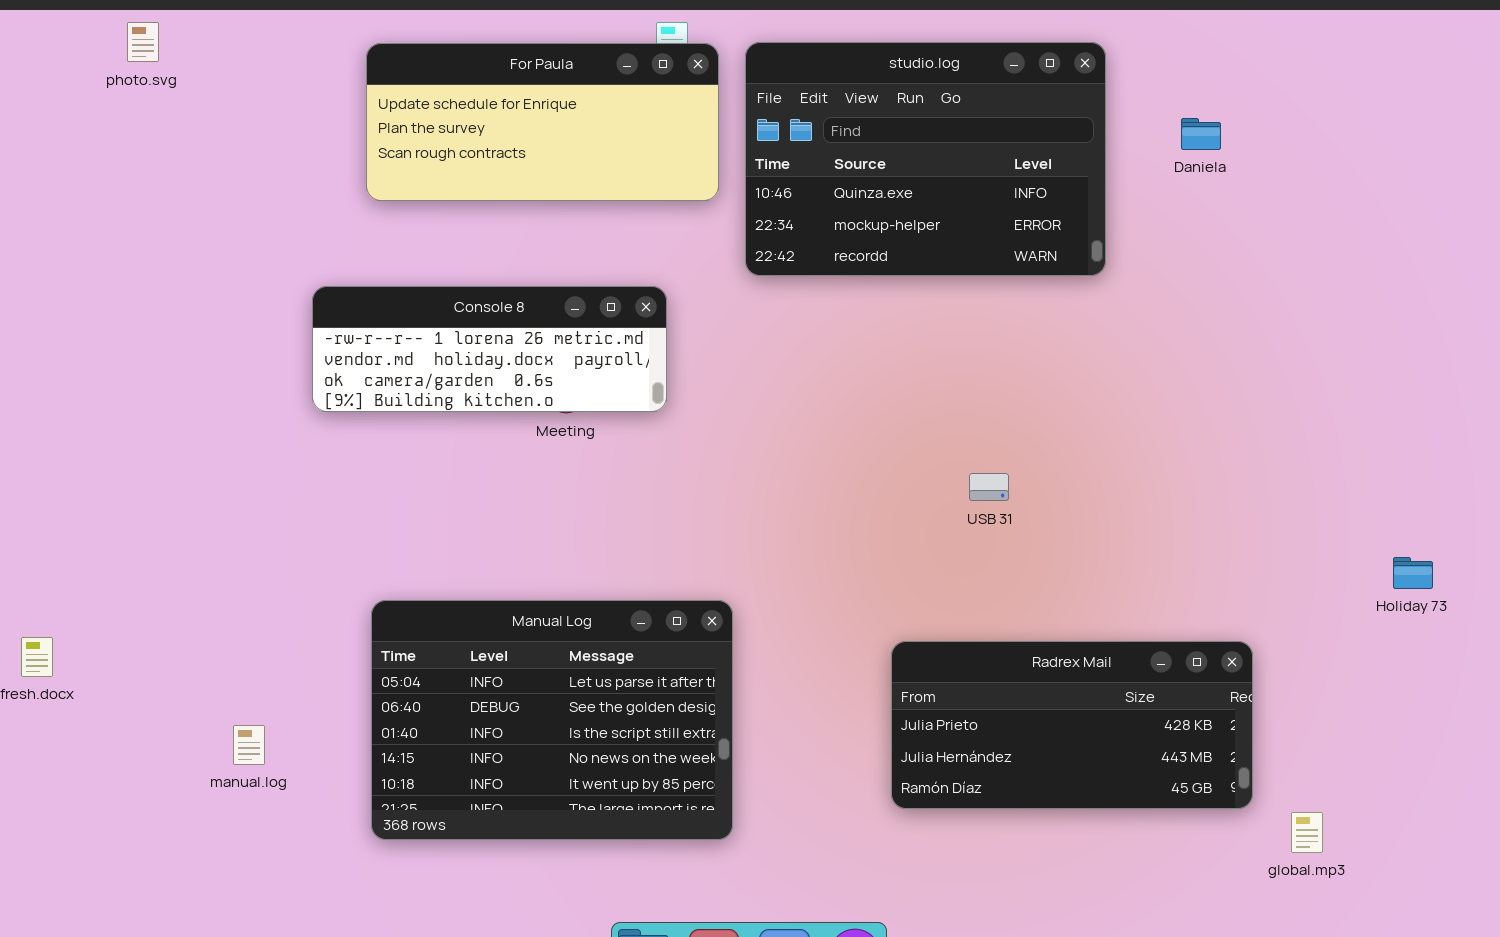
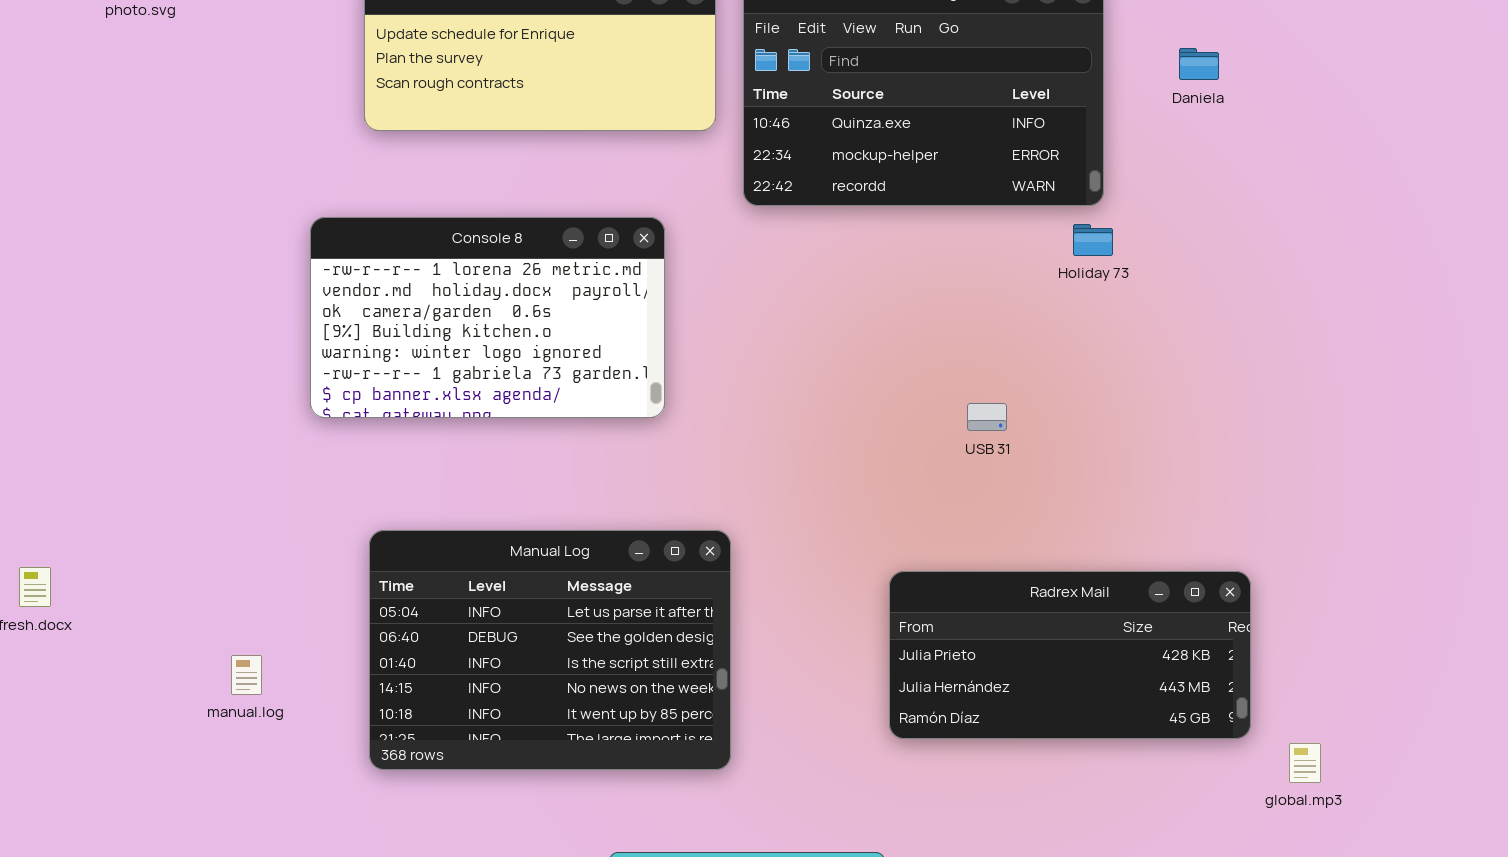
Console 8: [312,286,667,412] -> [310,217,665,418], resized
Holiday 73: [1393,557,1433,589] -> [1073,224,1113,256], moved

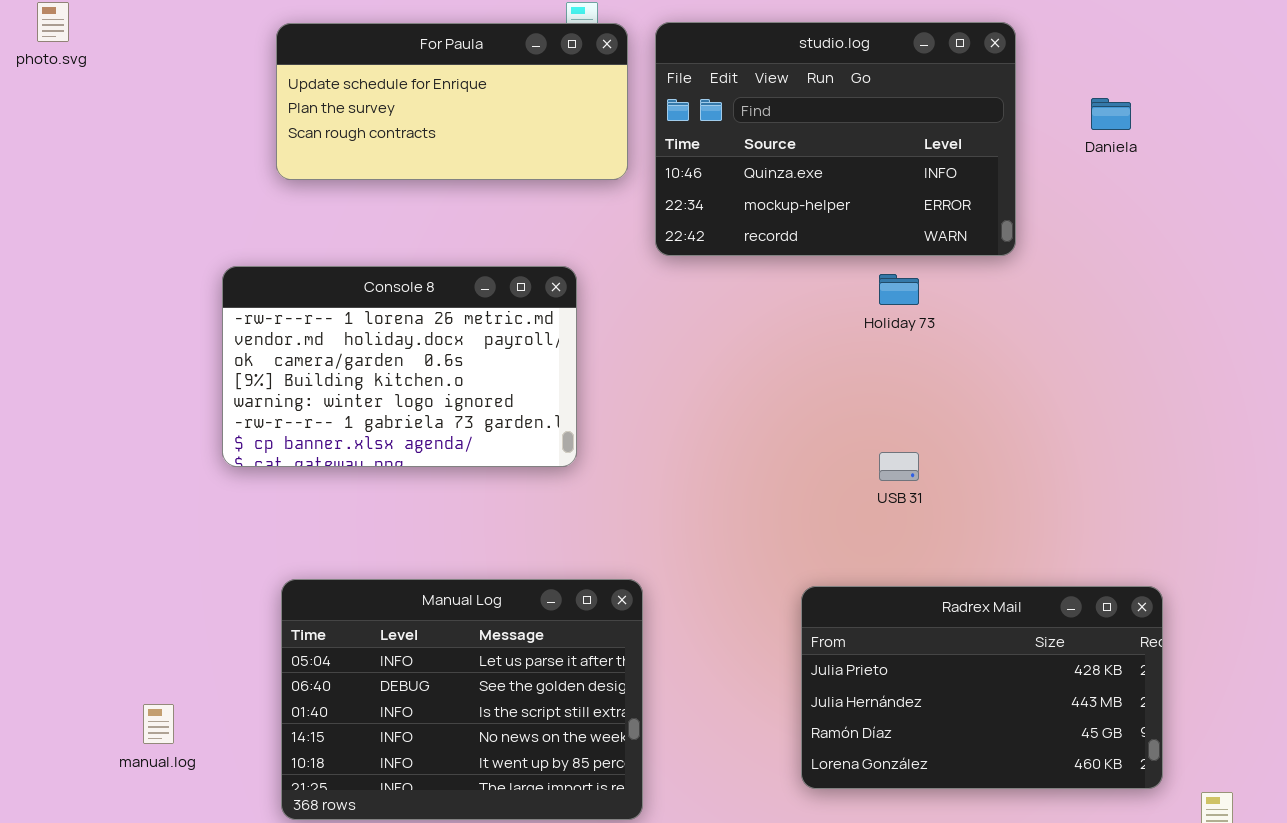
Holiday 73: [1073,224,1113,256] -> [879,274,919,305], moved
Radrex Mail: [889,571,1251,739] -> [801,586,1163,789], resized

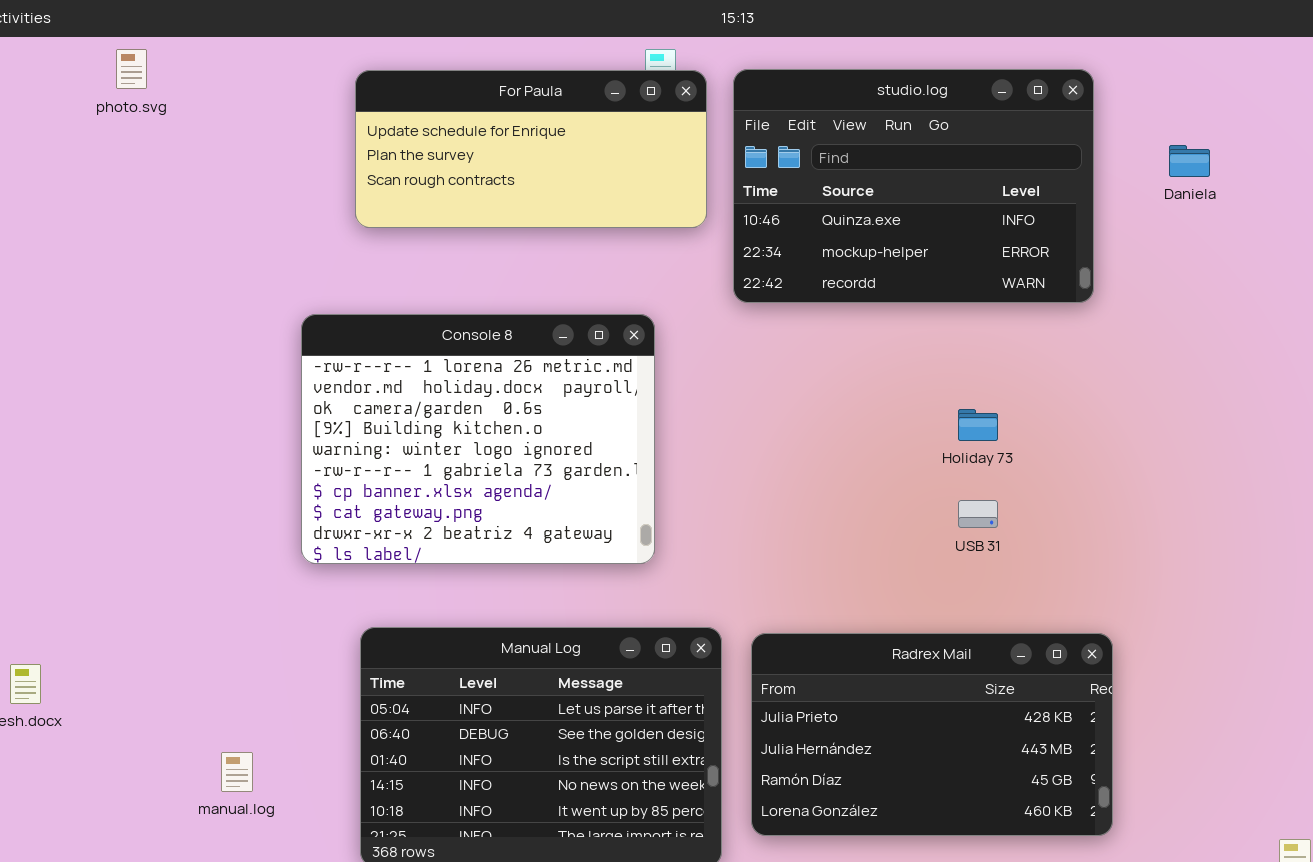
Console 8: [222,266,577,467] -> [301,314,655,564], resized
Holiday 73: [879,274,919,305] -> [958,409,998,441], moved
Radrex Mail: [801,586,1163,789] -> [751,633,1113,836], moved

